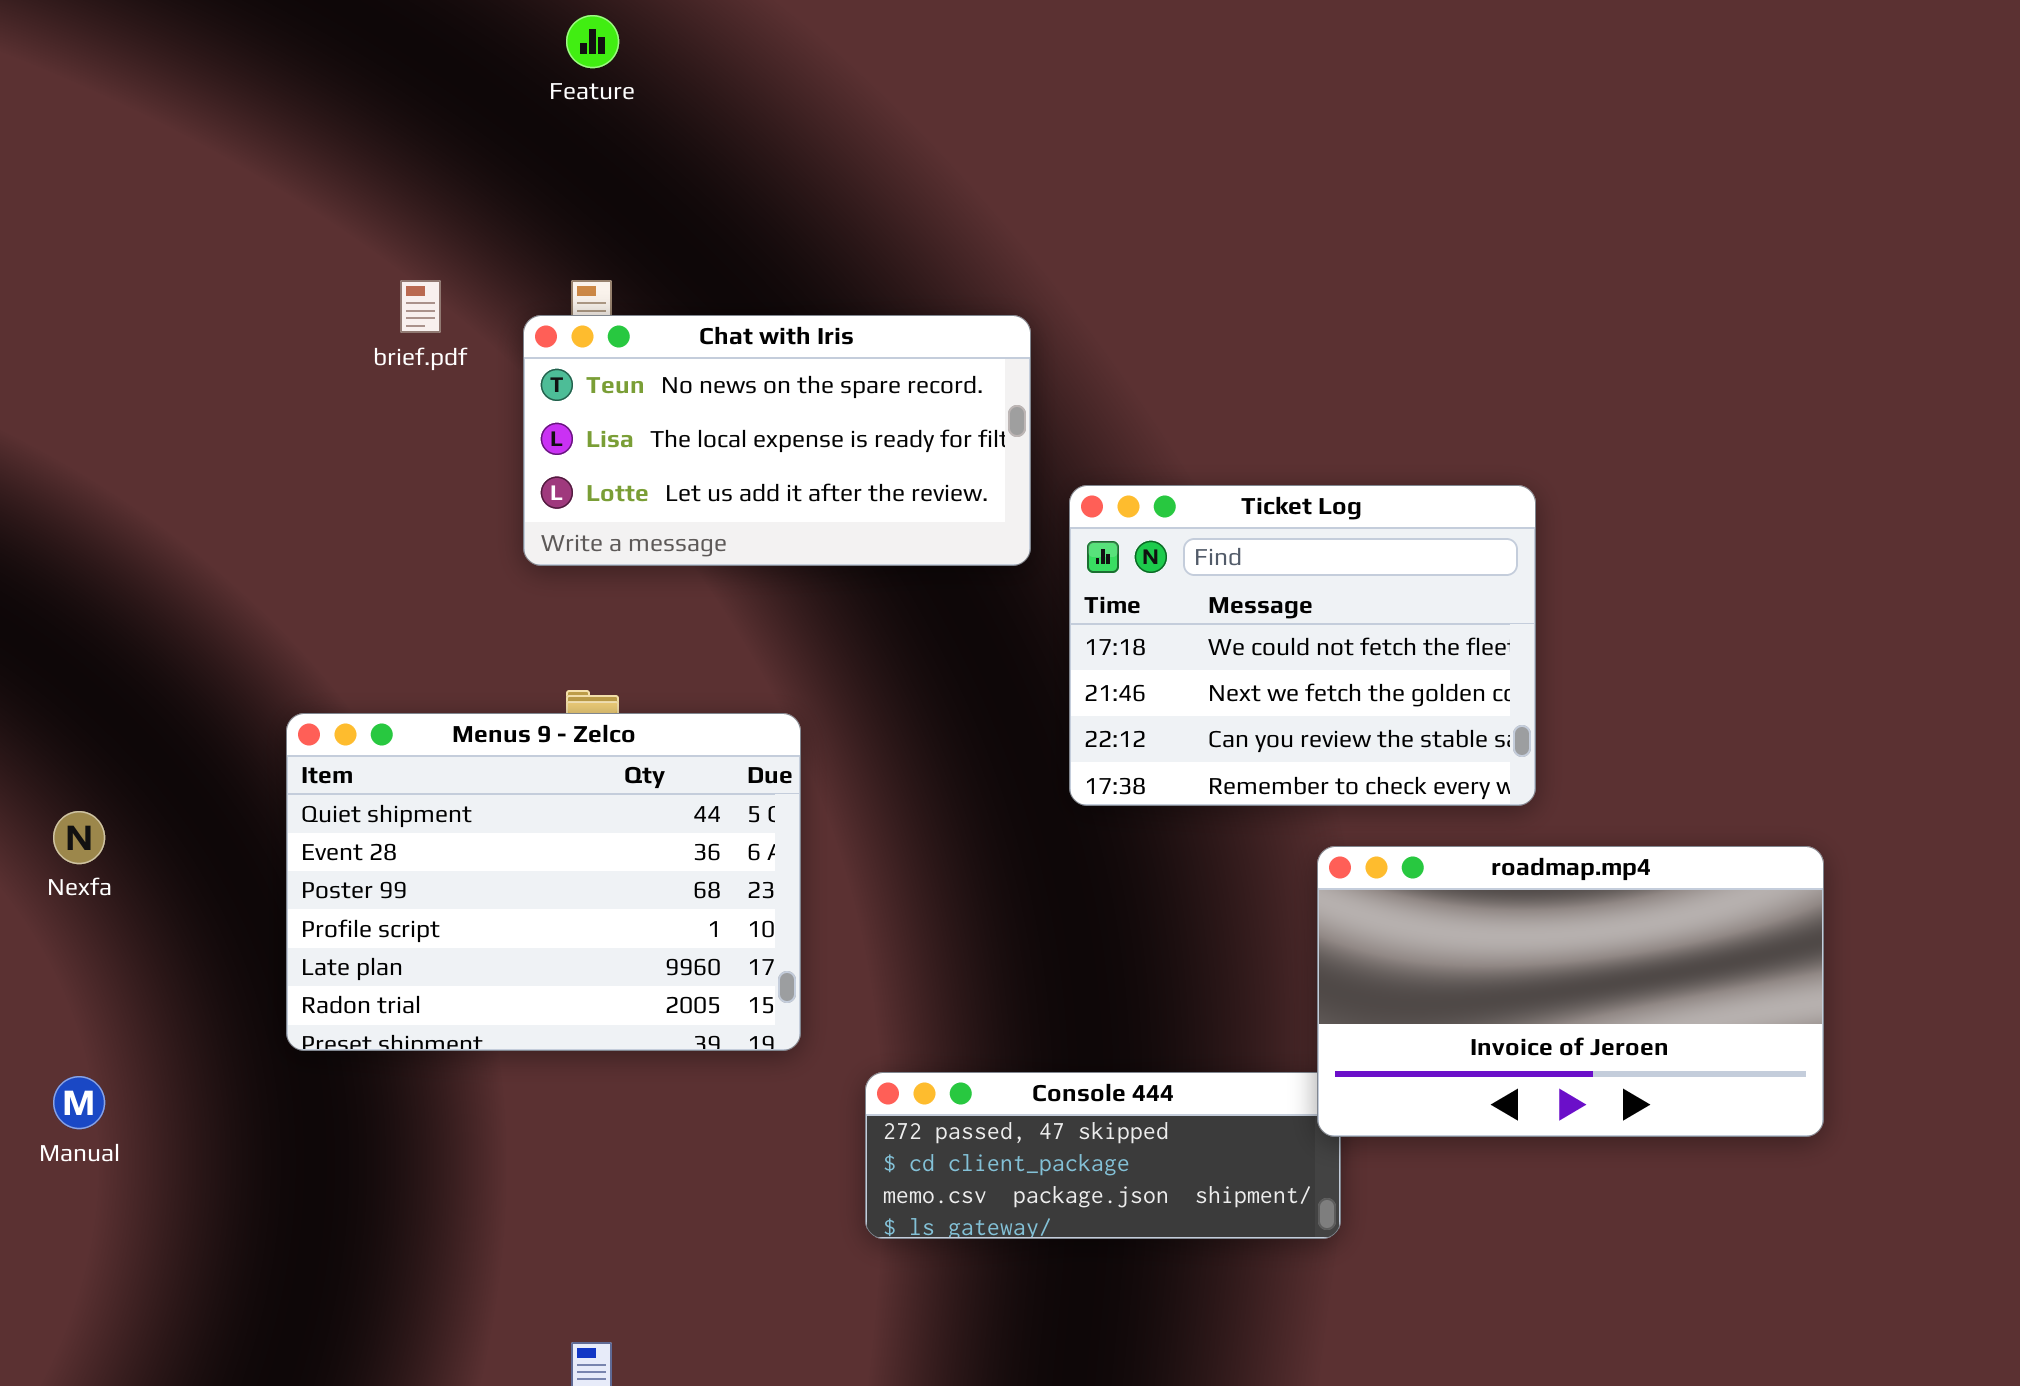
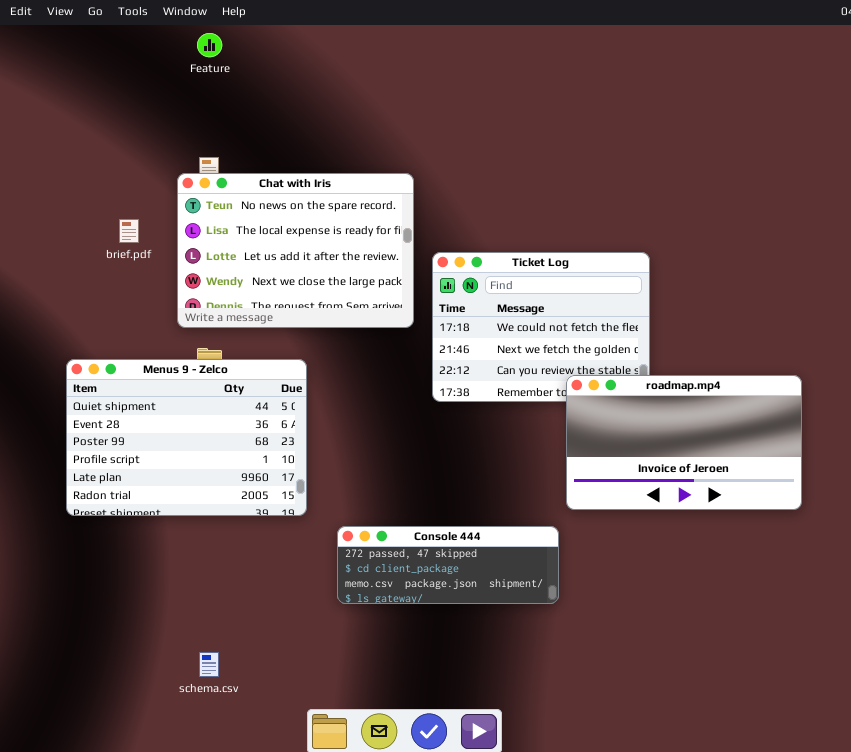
brief.pdf: [400,280,441,333] -> [119,219,139,243], moved
Chat with Iris: [523,315,1031,566] -> [177,173,414,328], resized
roadmap.mp4: [1317,846,1824,1137] -> [566,375,802,510], moved

